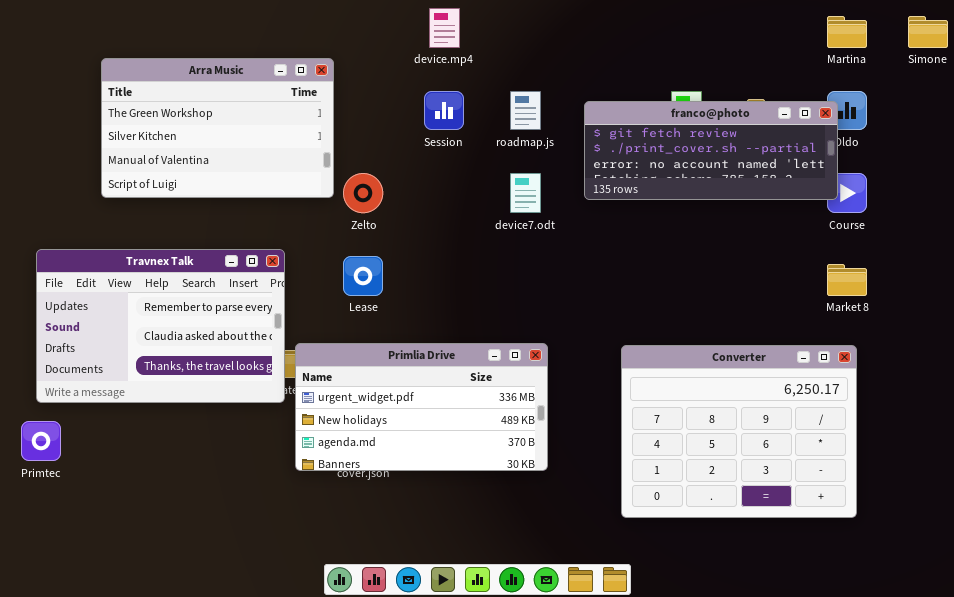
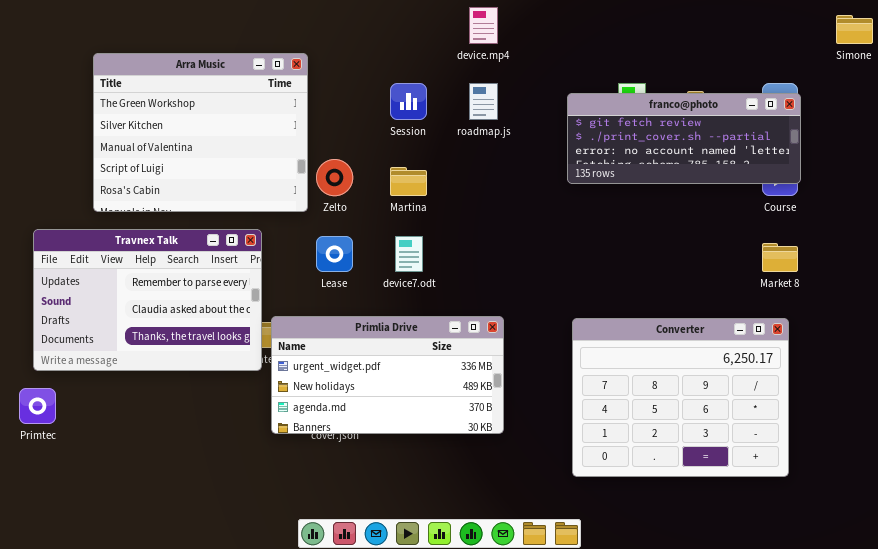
device.mp4: [429,8,460,48] -> [469,7,498,44], moved
Martina: [827,16,867,48] -> [390,167,427,196], moved
Arra Music: [101,58,334,198] -> [93,53,308,212], resized
franco@photo: [584,101,838,200] -> [567,93,801,184], moved
device7.odt: [510,173,541,213] -> [395,236,423,272], moved

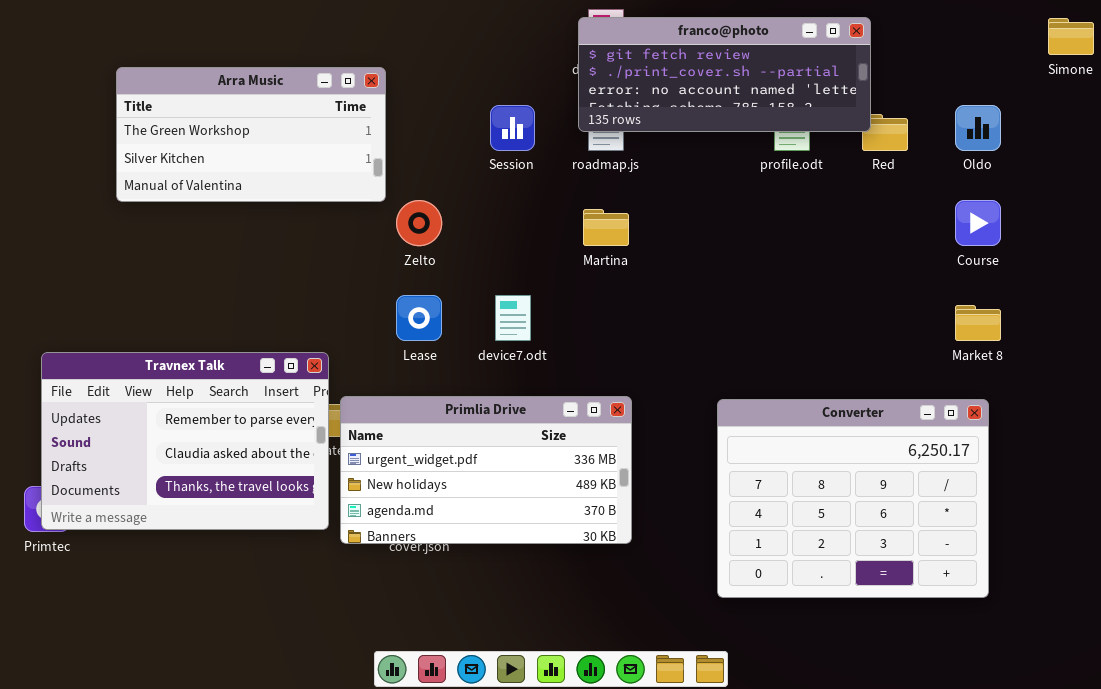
Arra Music: [93,53,308,212] -> [116,67,386,202], resized
franco@photo: [567,93,801,184] -> [578,17,871,132], moved
Martina: [390,167,427,196] -> [583,209,629,246], moved
Travnex Talk: [33,229,262,371] -> [41,352,329,530], moved

